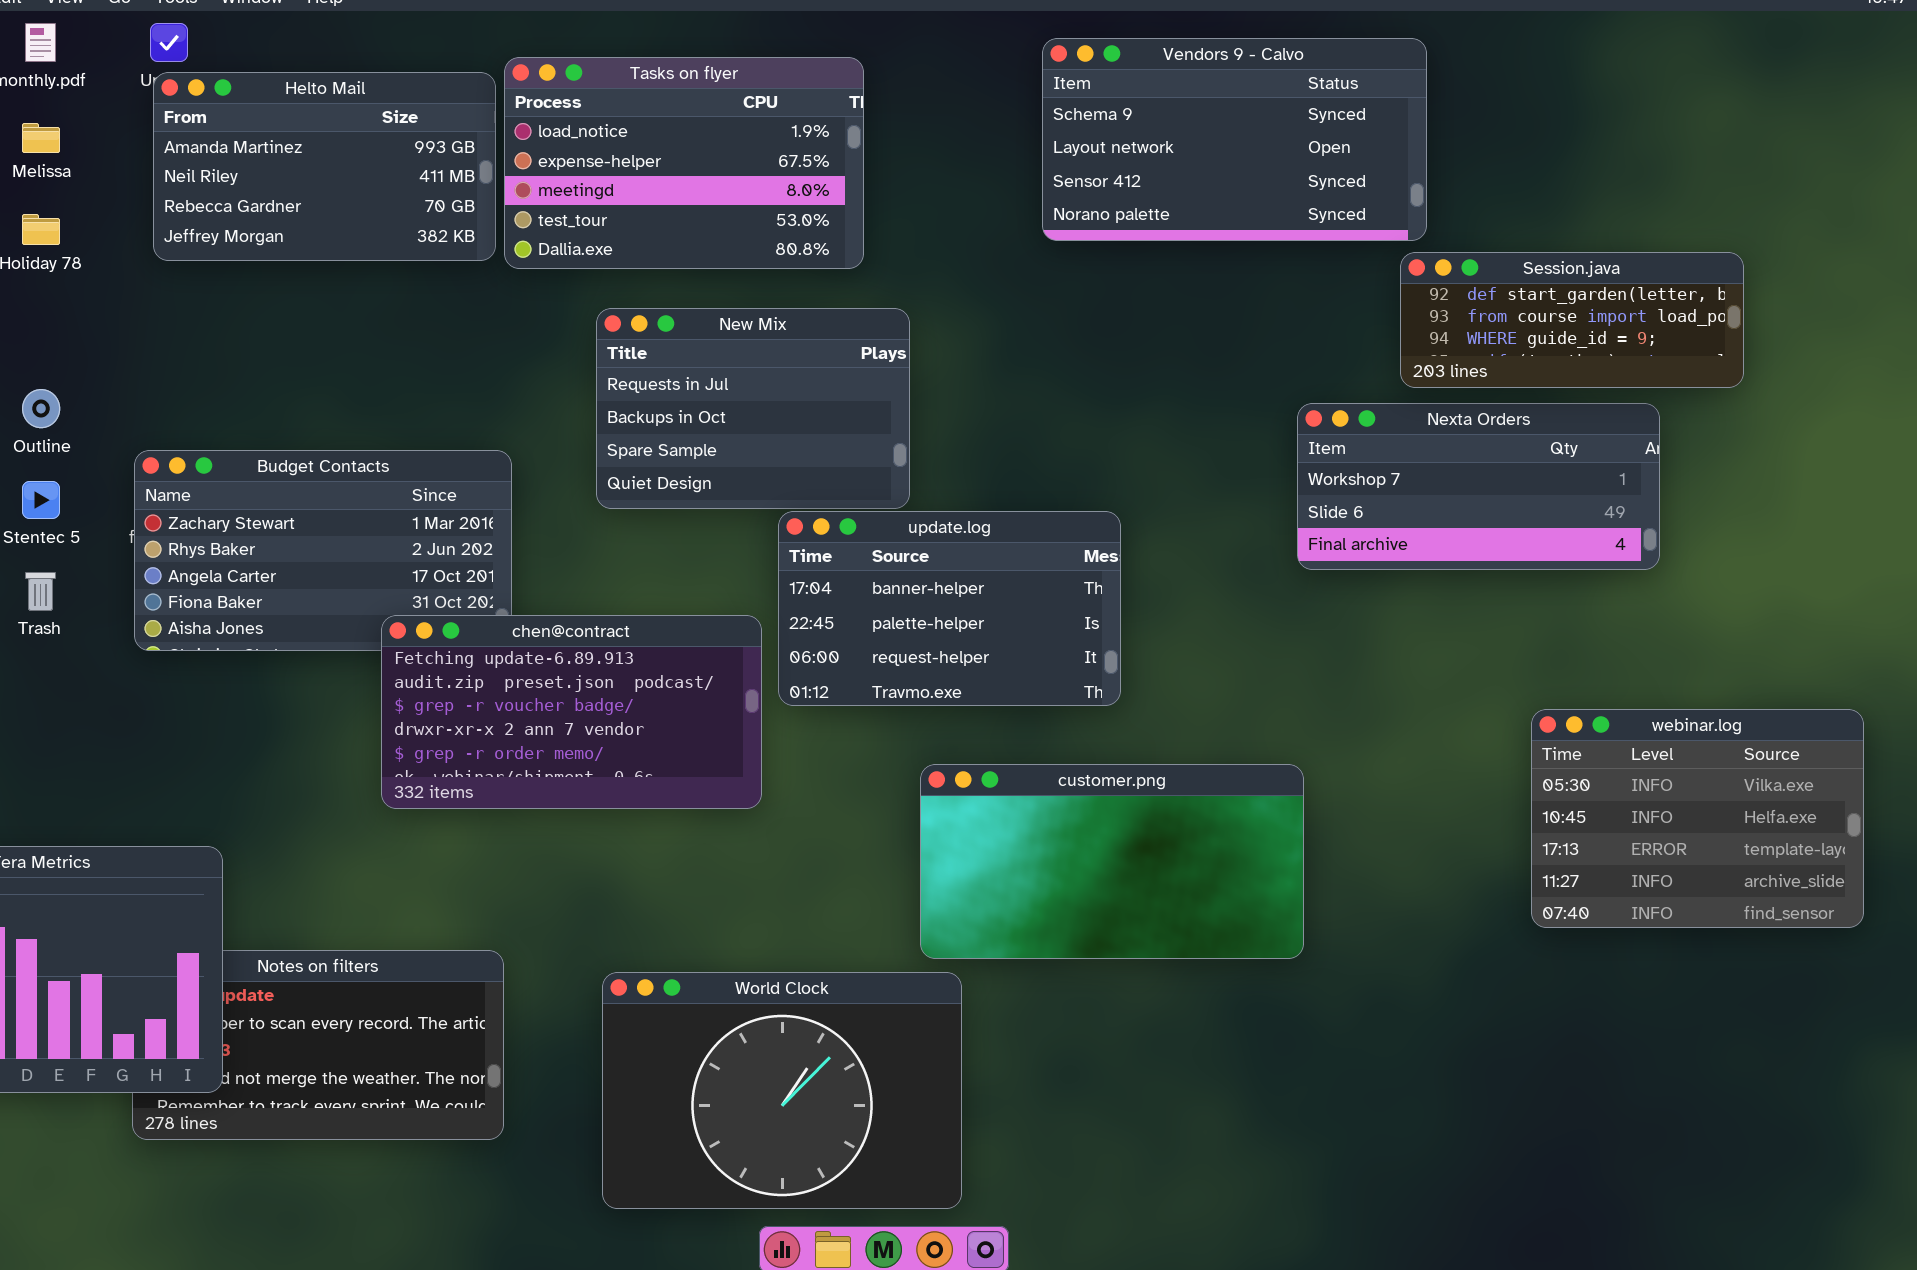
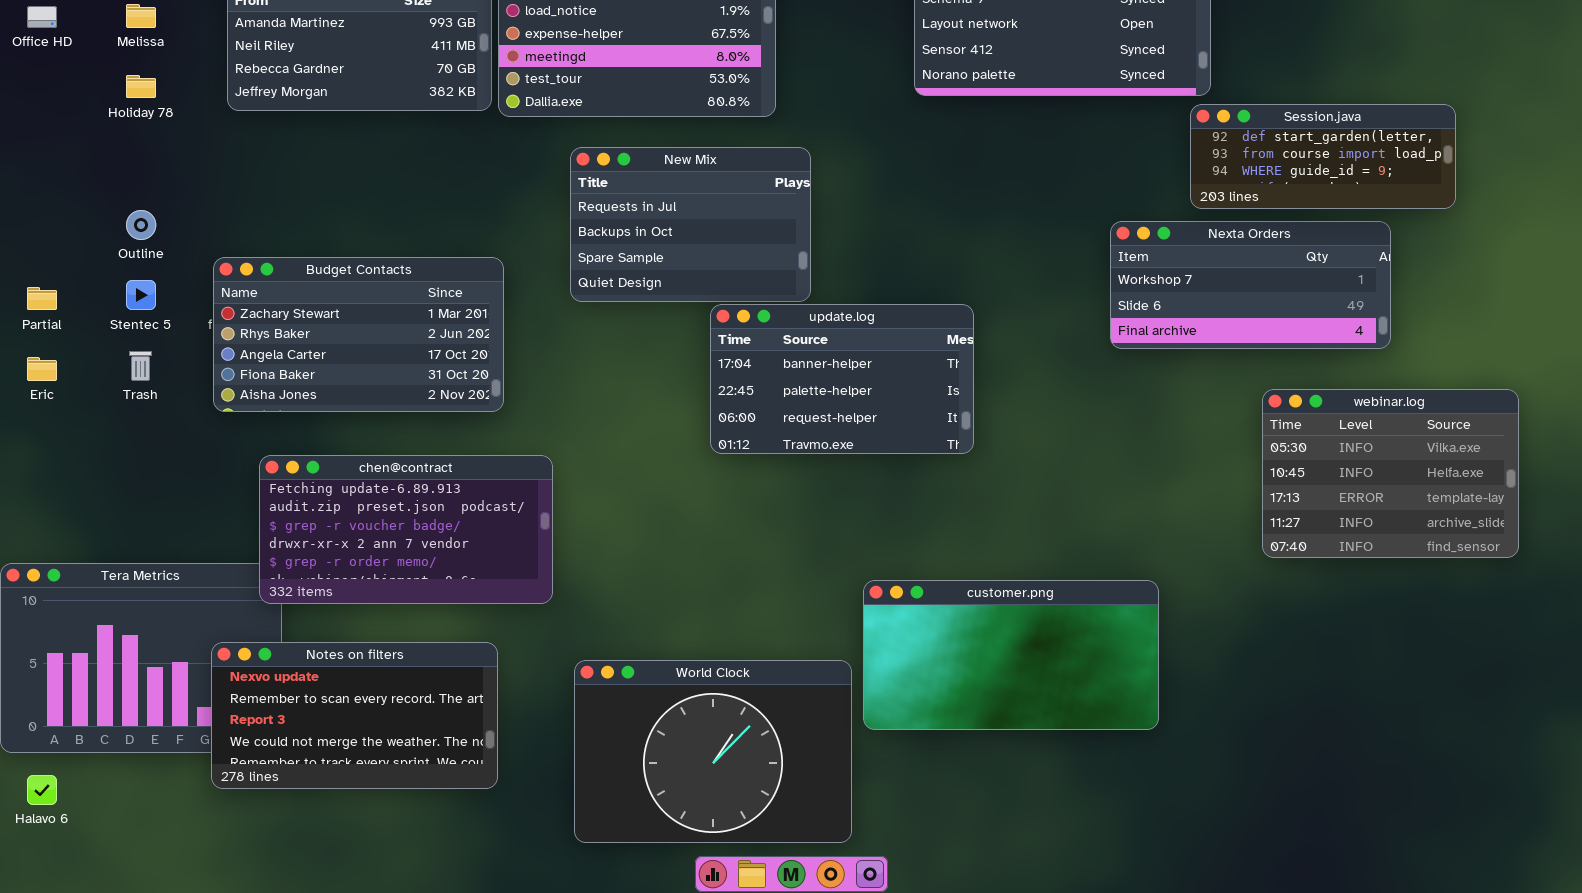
chen@contract: [381,615,762,809] -> [259,455,553,604], moved
webinar.log: [1531,709,1864,928] -> [1262,389,1519,558], moved
customer.png: [920,764,1304,959] -> [863,580,1159,730], moved
Notes on filters: [132,950,504,1140] -> [211,642,498,789], raised

